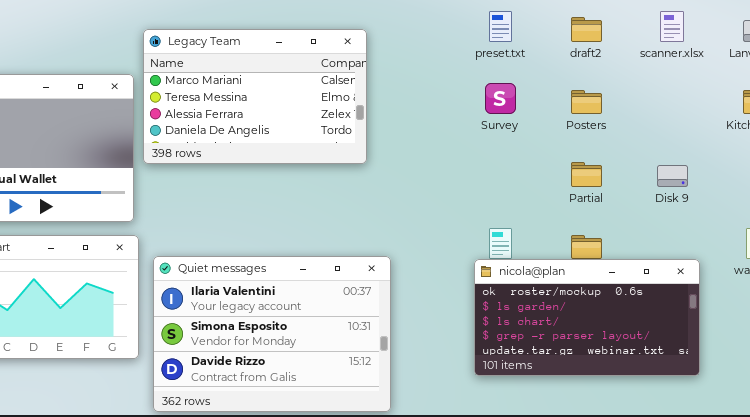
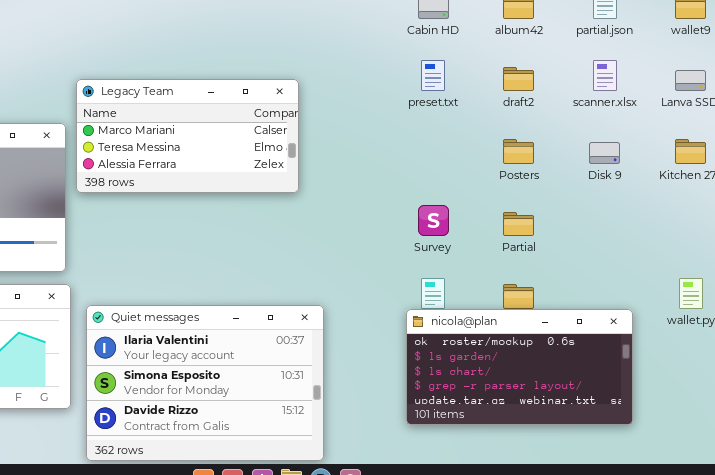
Legacy Team: [143,29,367,164] -> [76,79,299,193], resized
Survey: [485,83,516,114] -> [418,205,449,236], moved
Disk 9: [657,165,688,187] -> [589,142,620,164], moved

